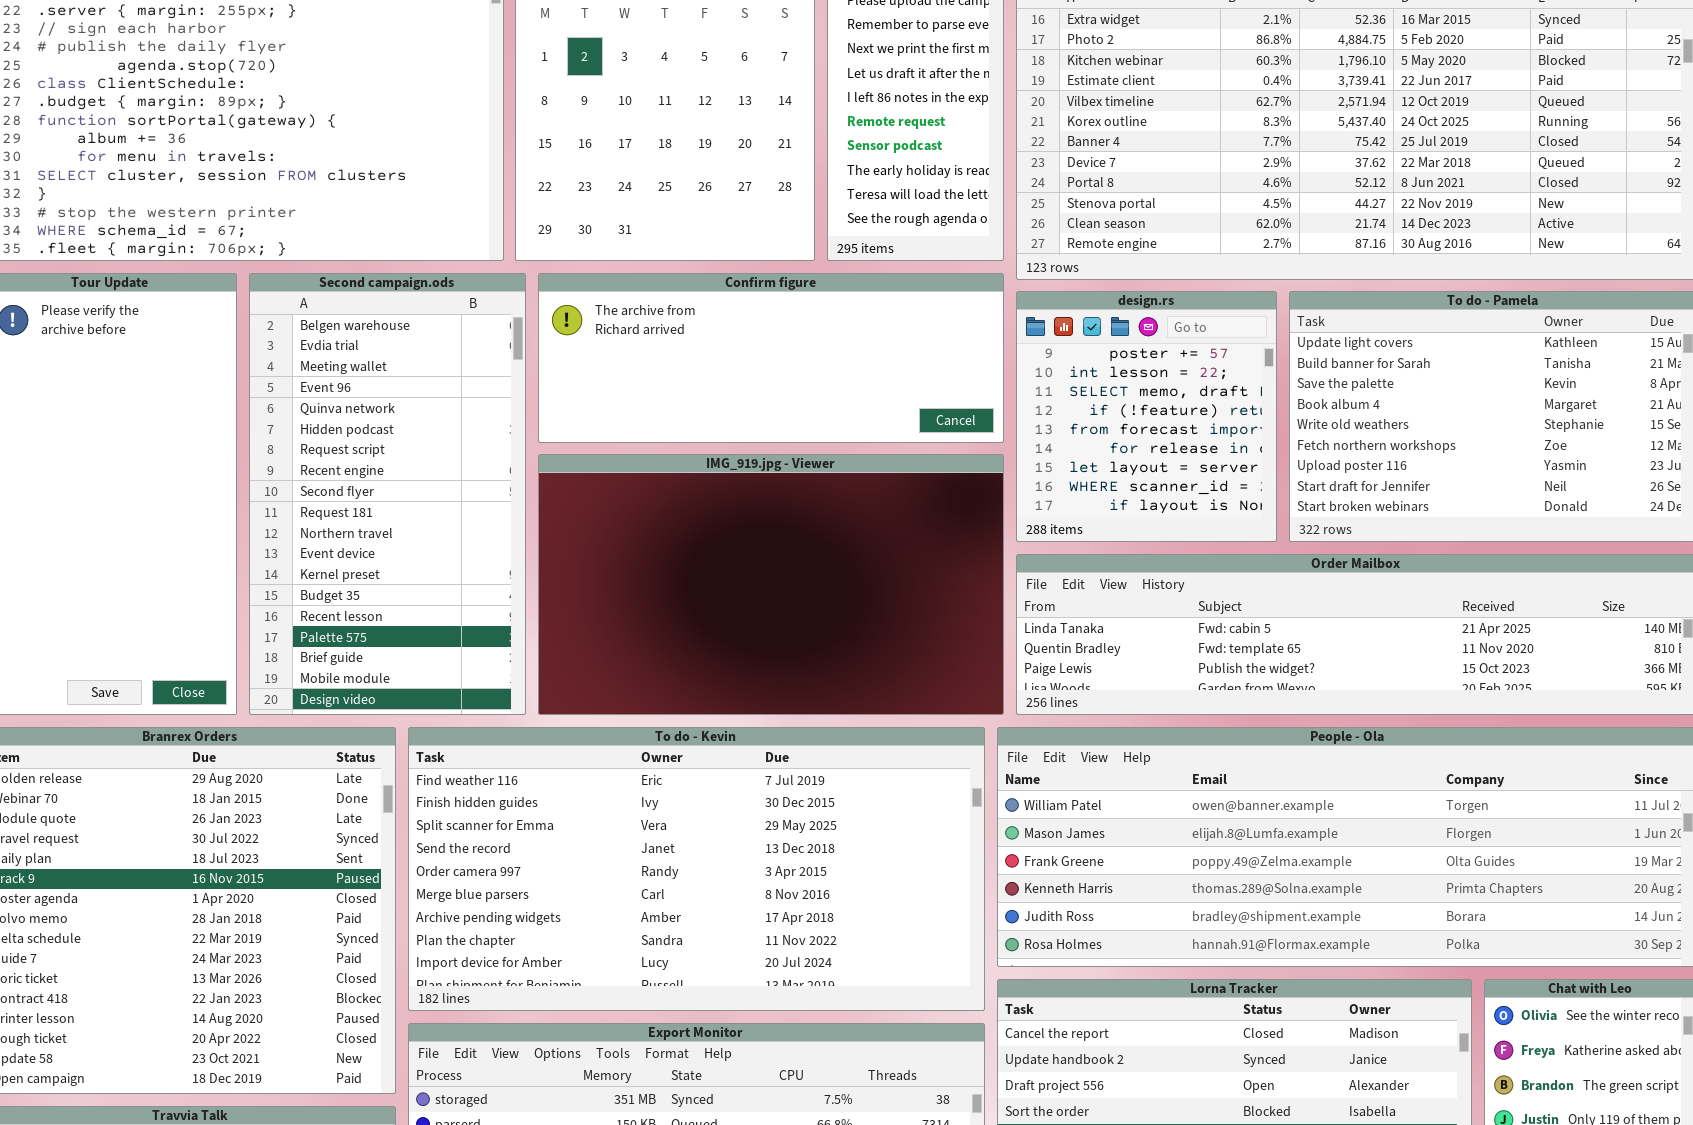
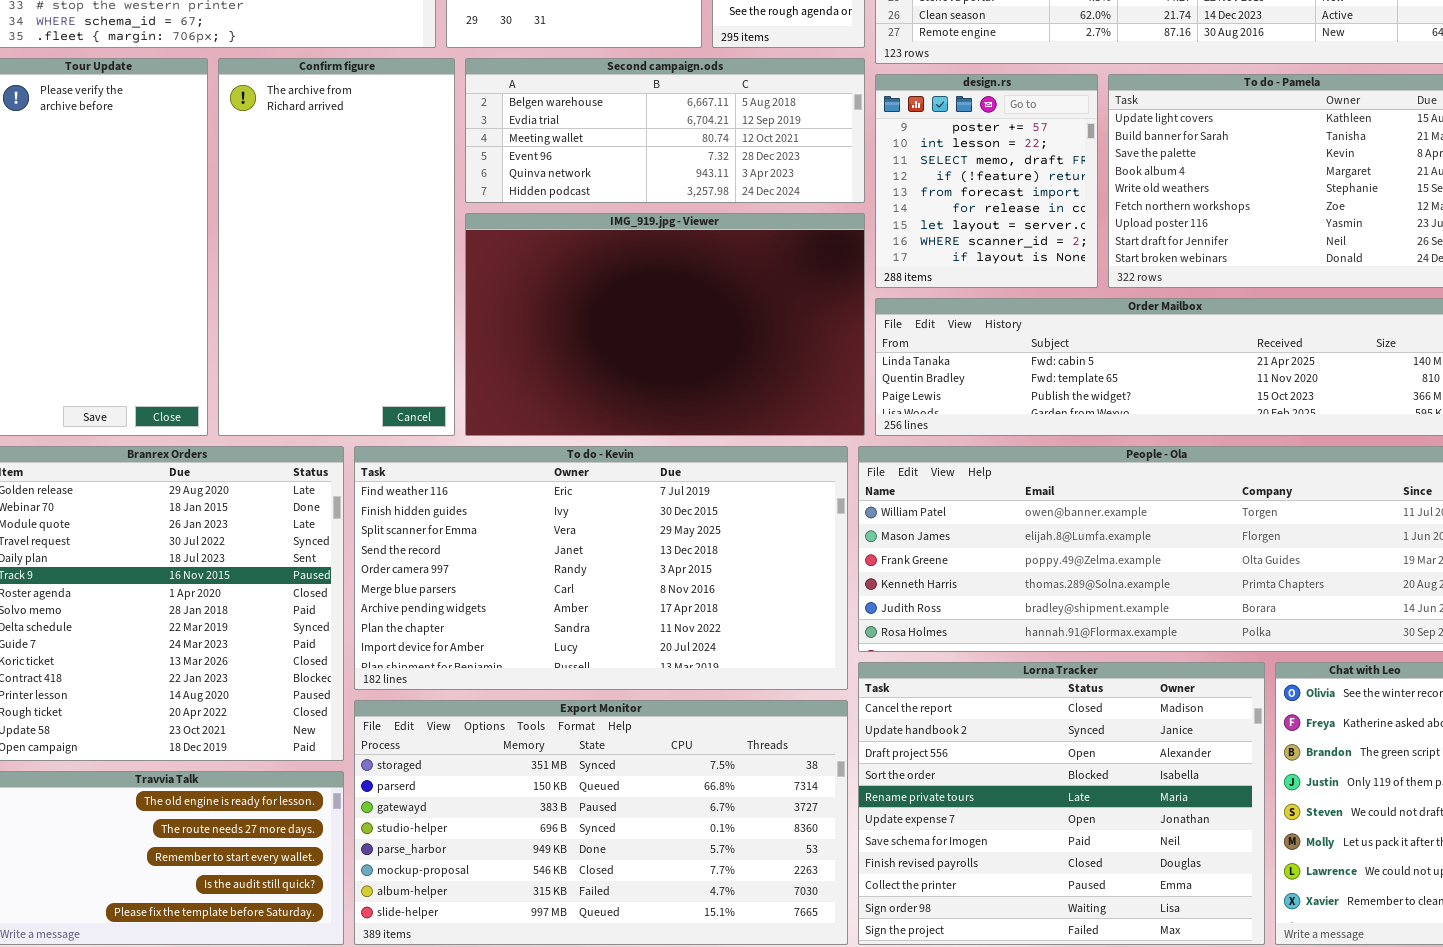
Second campaign.ods: [249,273,526,715] -> [465,58,865,203], moved, resized
Confirm figure: [538,273,1004,443] -> [218,58,455,436], moved, resized

